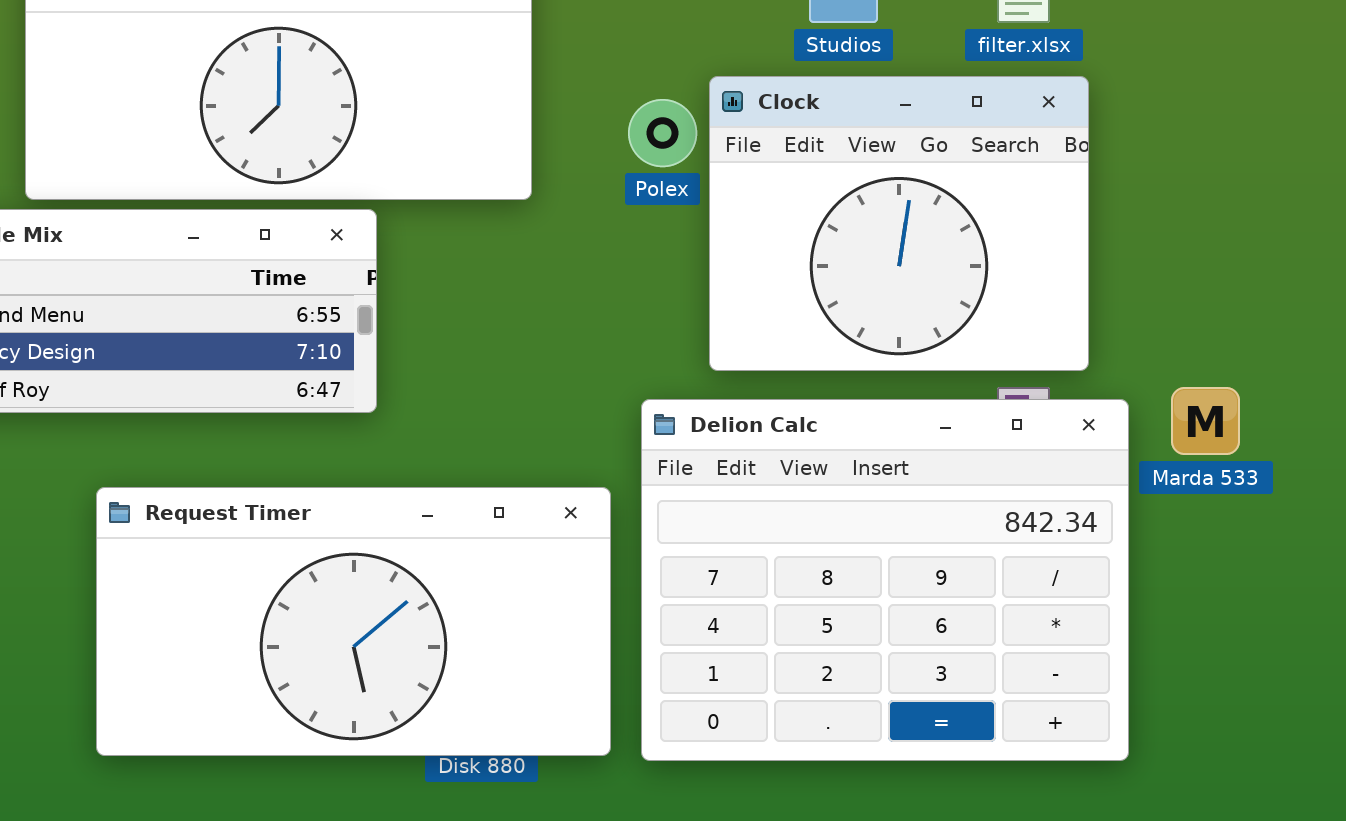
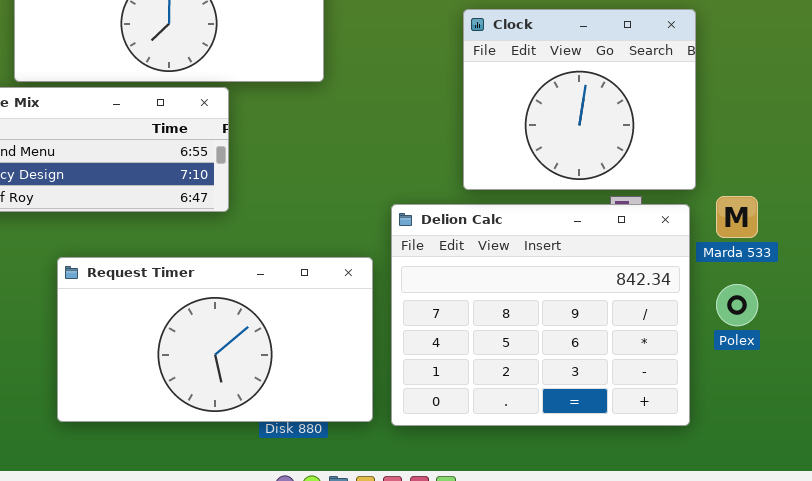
Clock: [709,76,1089,371] -> [463,9,696,190], moved
Polex: [628,99,697,167] -> [716,284,758,326], moved

